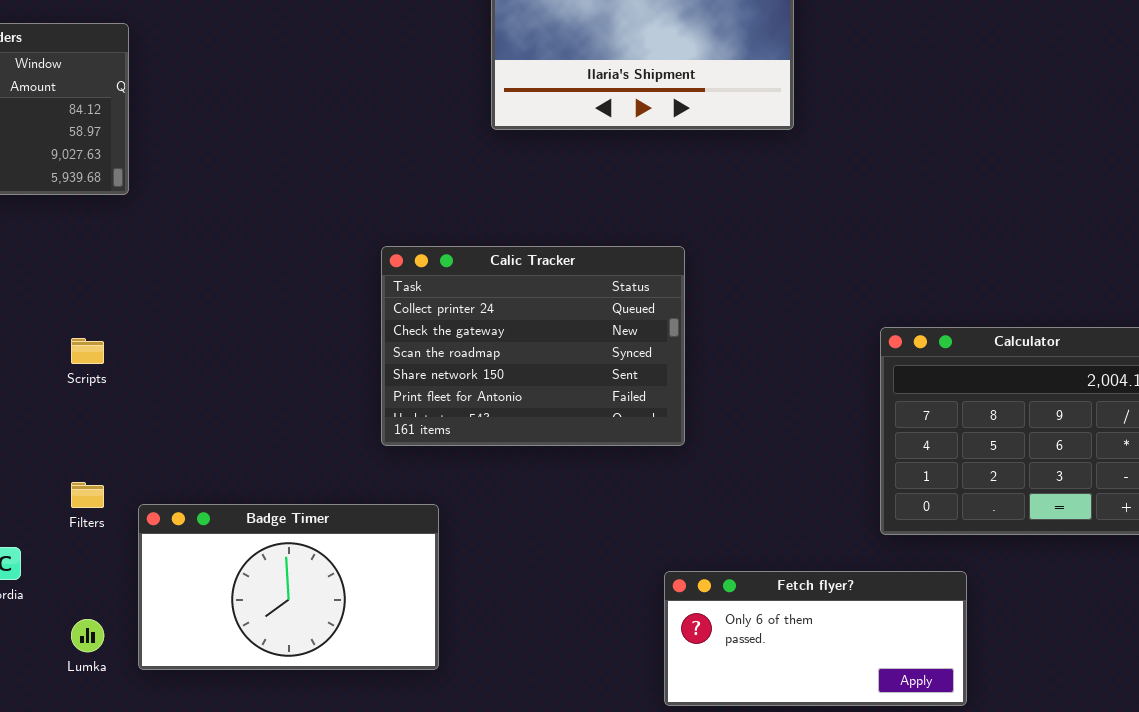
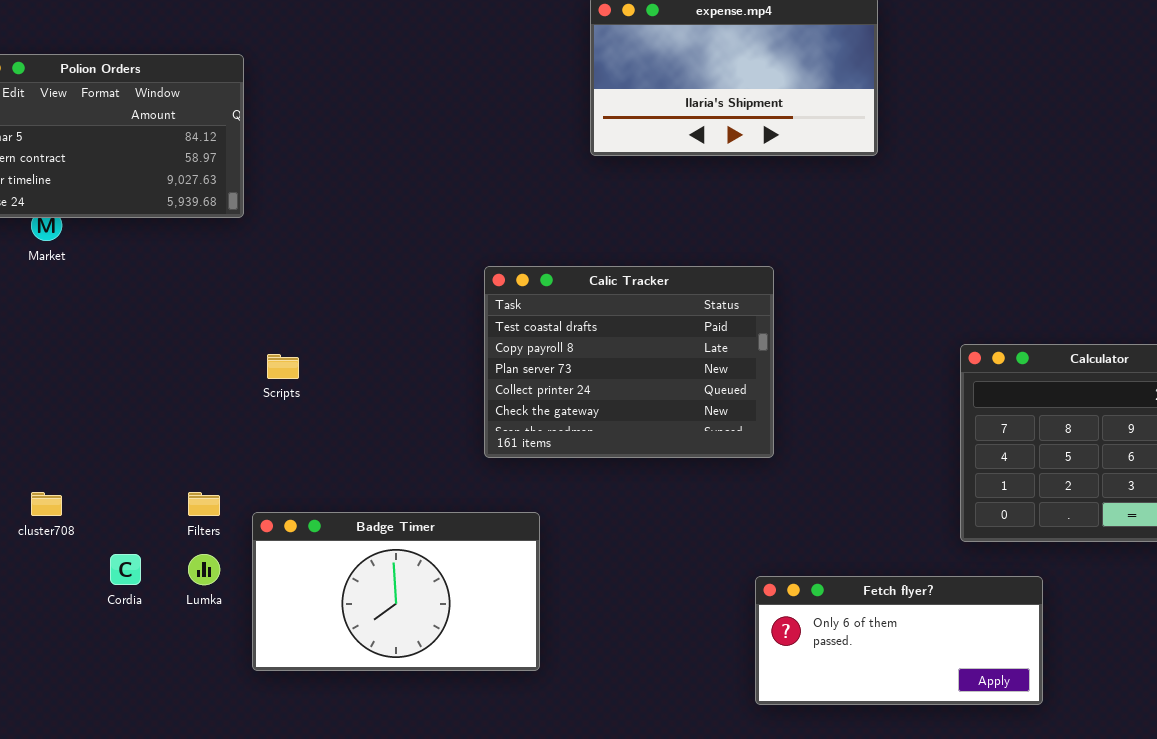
Calic Tracker: [381,246,685,446] -> [484,266,774,458], scrolled up 3 rows
Scripts: [71,338,104,364] -> [267,354,299,379], moved
Lumka: [71,619,104,652] -> [188,554,220,585], moved

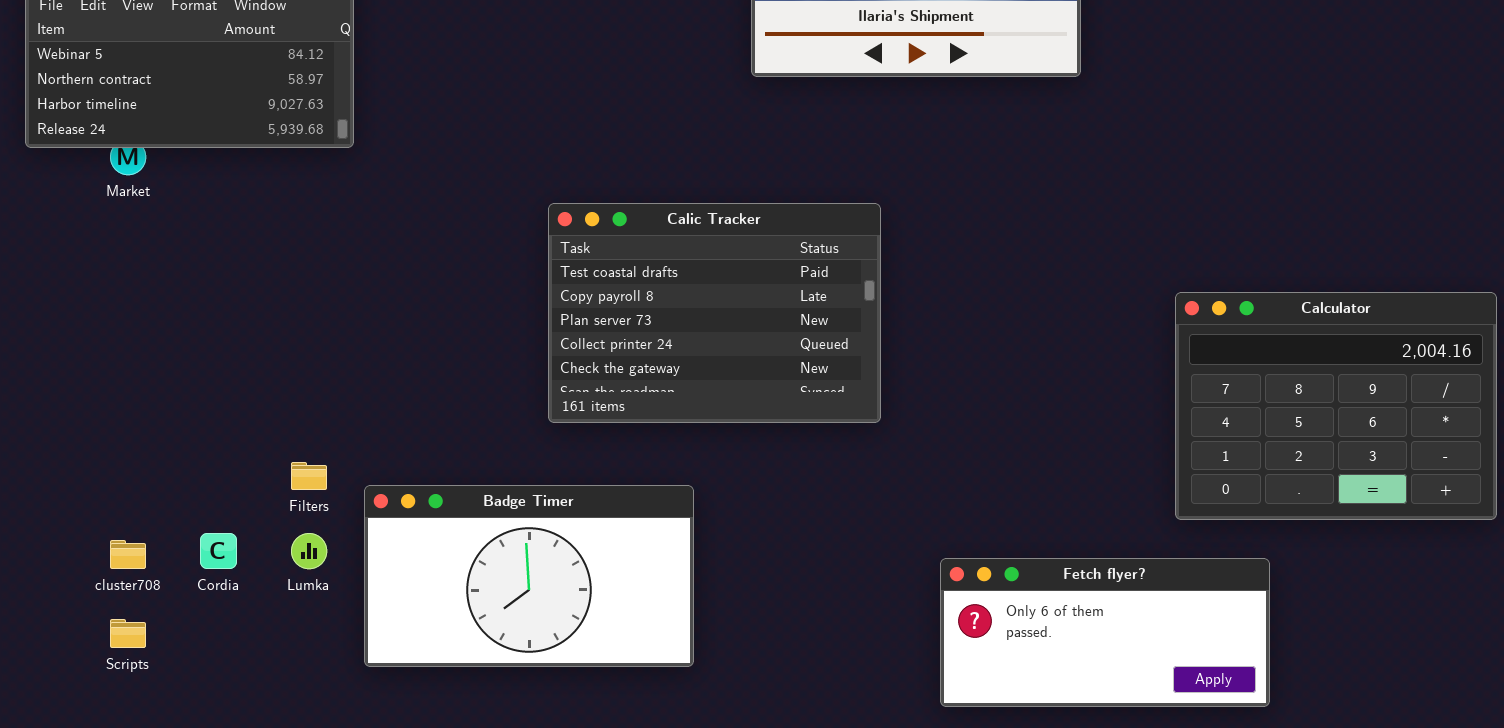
Calic Tracker: [484,266,774,458] -> [548,203,881,423], moved
Scripts: [267,354,299,379] -> [110,619,146,648], moved
cluster708: [31,492,62,516] -> [110,540,146,569], moved

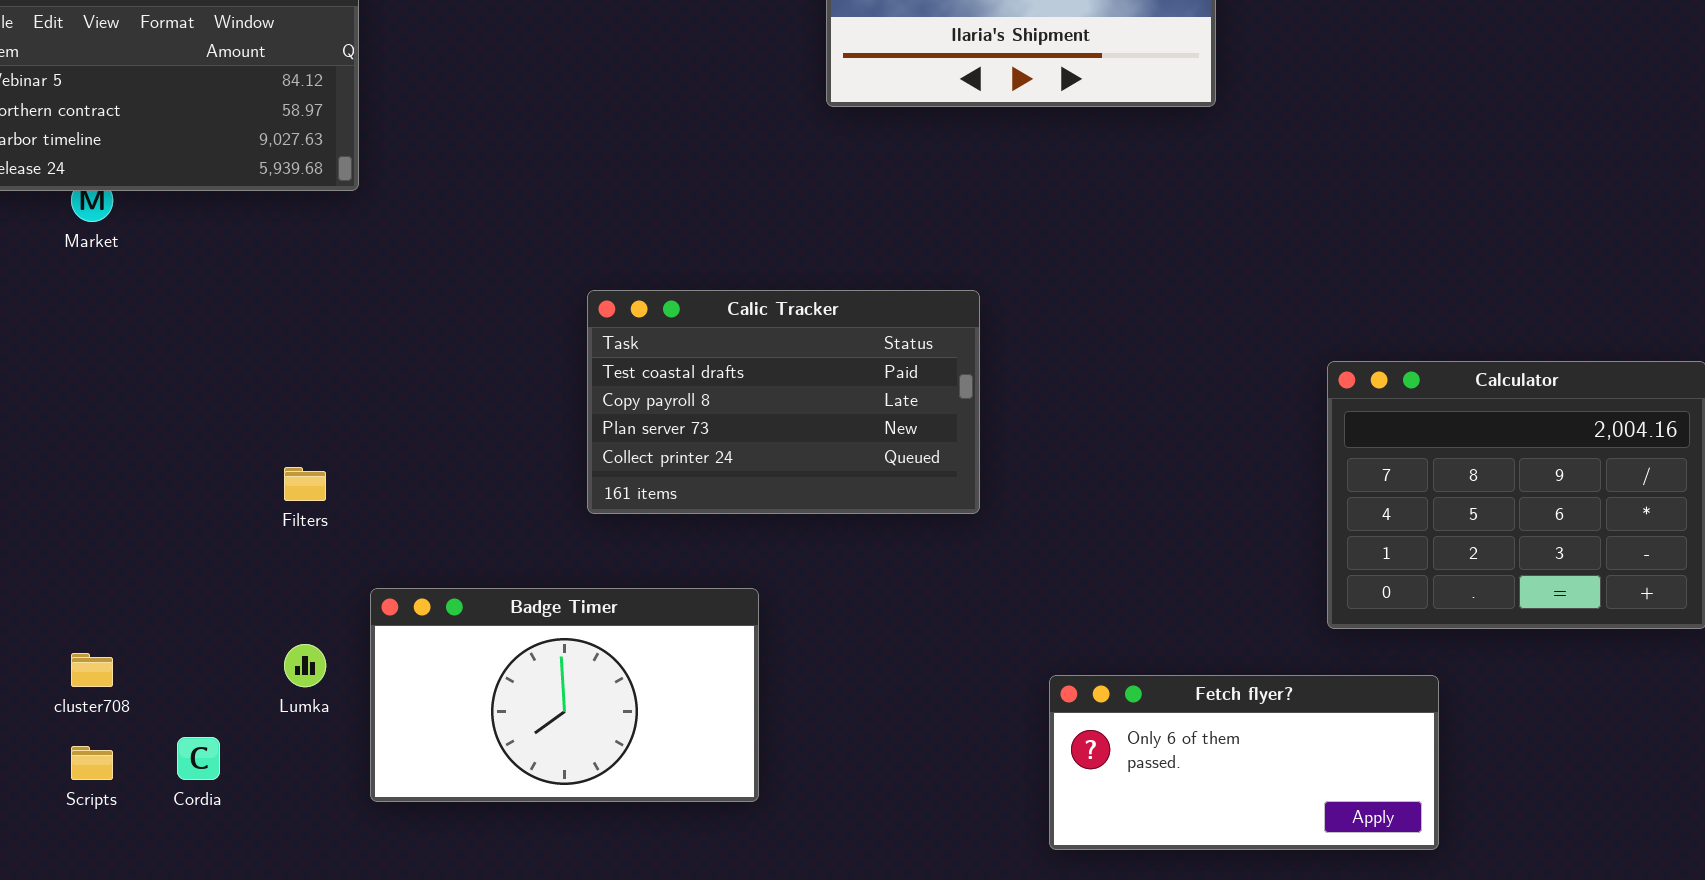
Calic Tracker: [548,203,881,423] -> [587,290,980,514], resized
Filters: [291,462,327,490] -> [284,467,326,501], moved
Cordia: [200,533,237,569] -> [177,737,220,780], moved

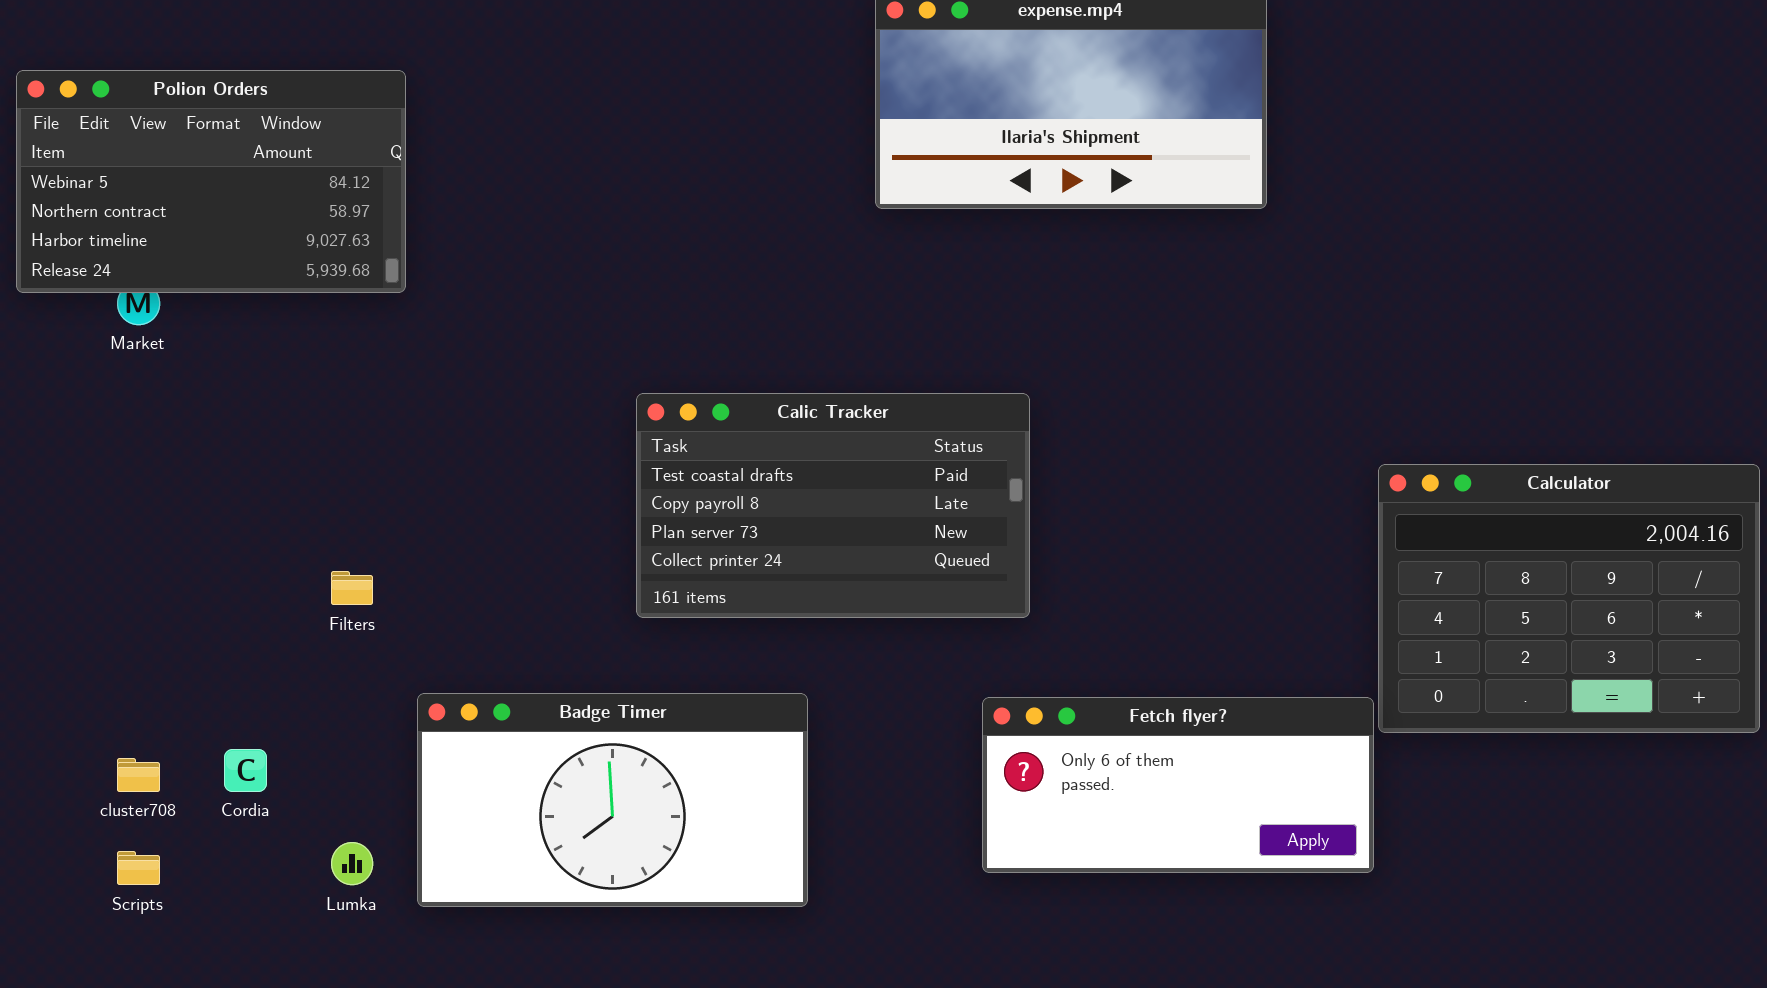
Lumka: [284,644,326,687] -> [331,842,373,885], moved
Fetch flyer?: [1049,675,1439,850] -> [982,697,1374,873], moved
Cordia: [177,737,220,780] -> [224,749,267,792], moved

